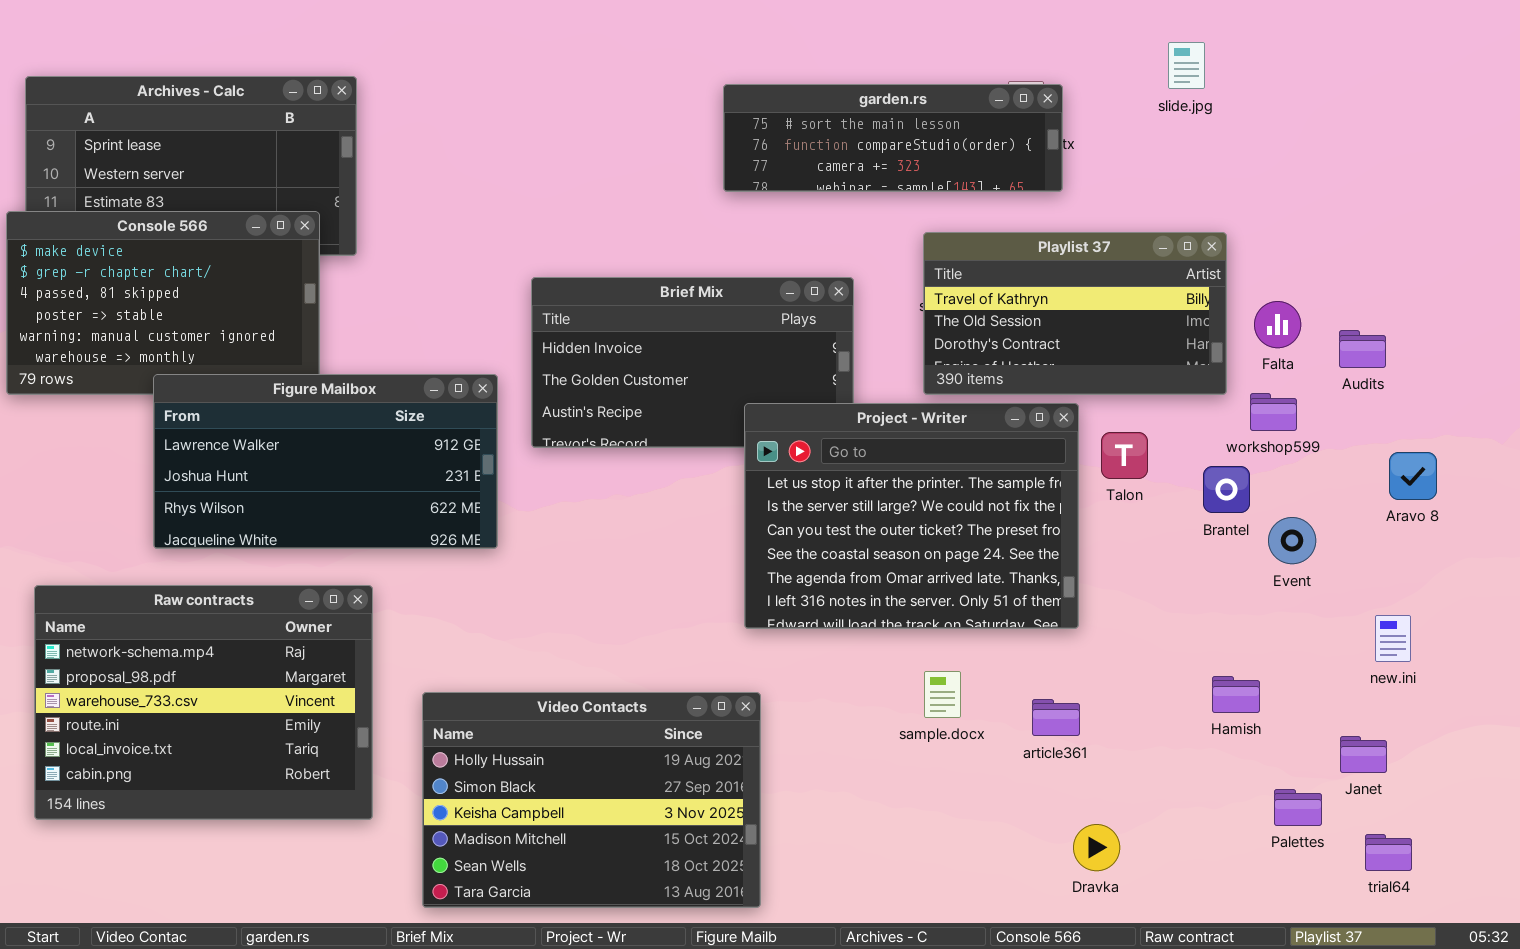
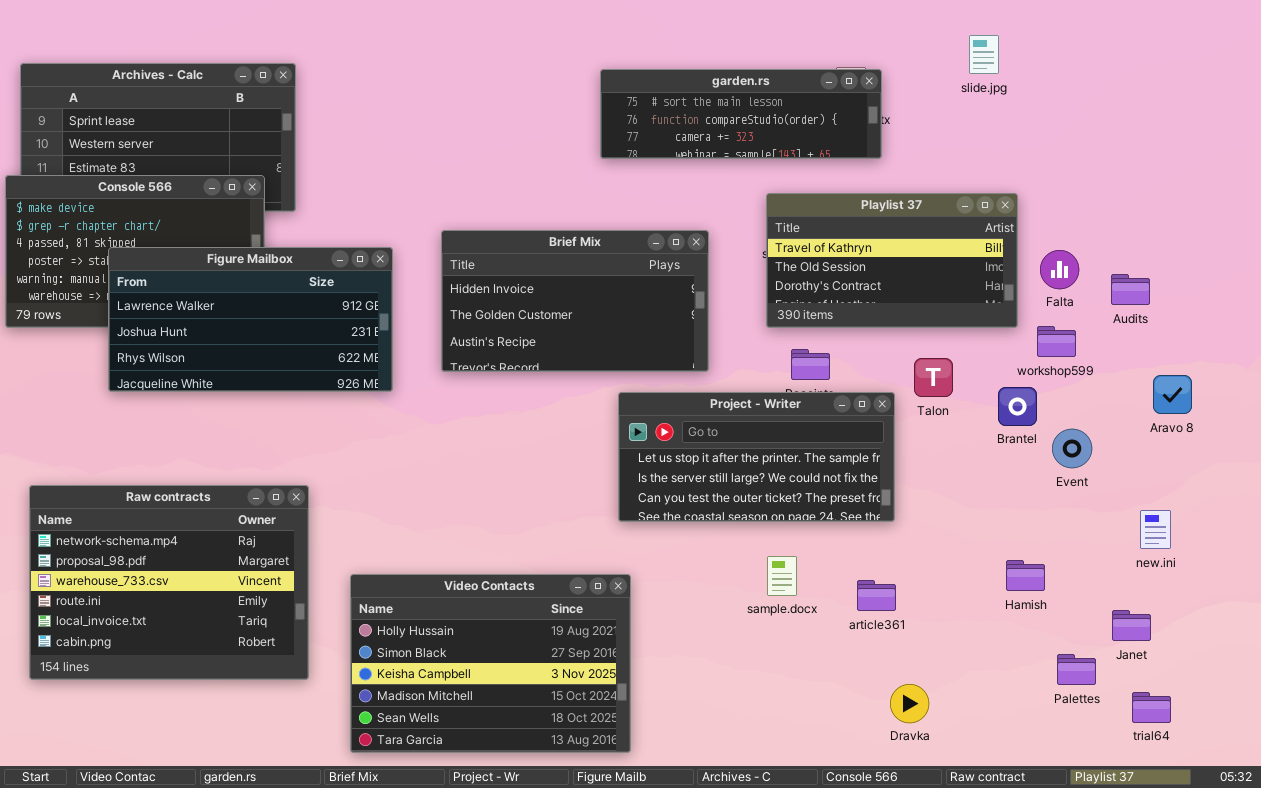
Figure Mailbox: [153,374,498,549] -> [108,247,393,392], moved
Project - Writer: [744,403,1079,629] -> [618,392,895,522], resized

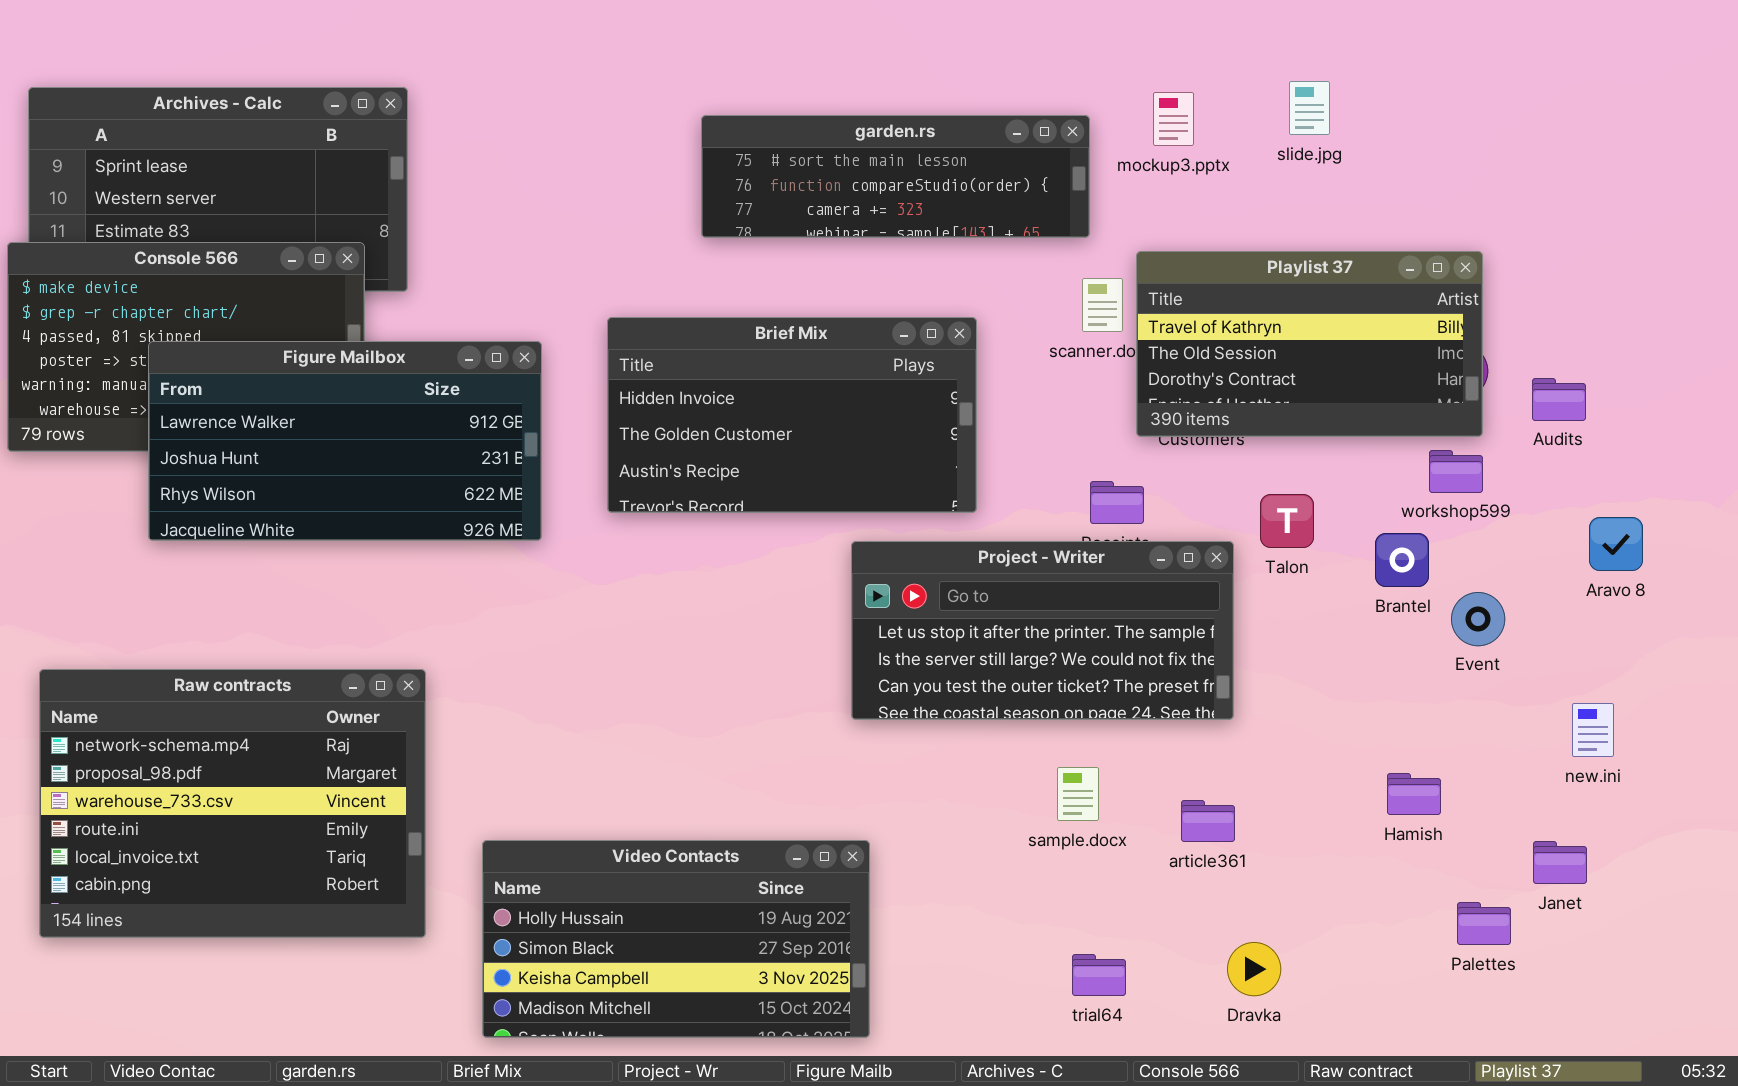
slide.jpg: [969,35,999,74] -> [1289,81,1330,135], moved
garden.rs: [600,69,882,159] -> [701,115,1090,238], moved
Playlist 37: [766,193,1018,328] -> [1136,251,1483,437], moved
Video Contacts: [350,574,631,753] -> [482,840,870,1038], resized
trial64: [1132,692,1171,723] -> [1072,954,1126,996], moved

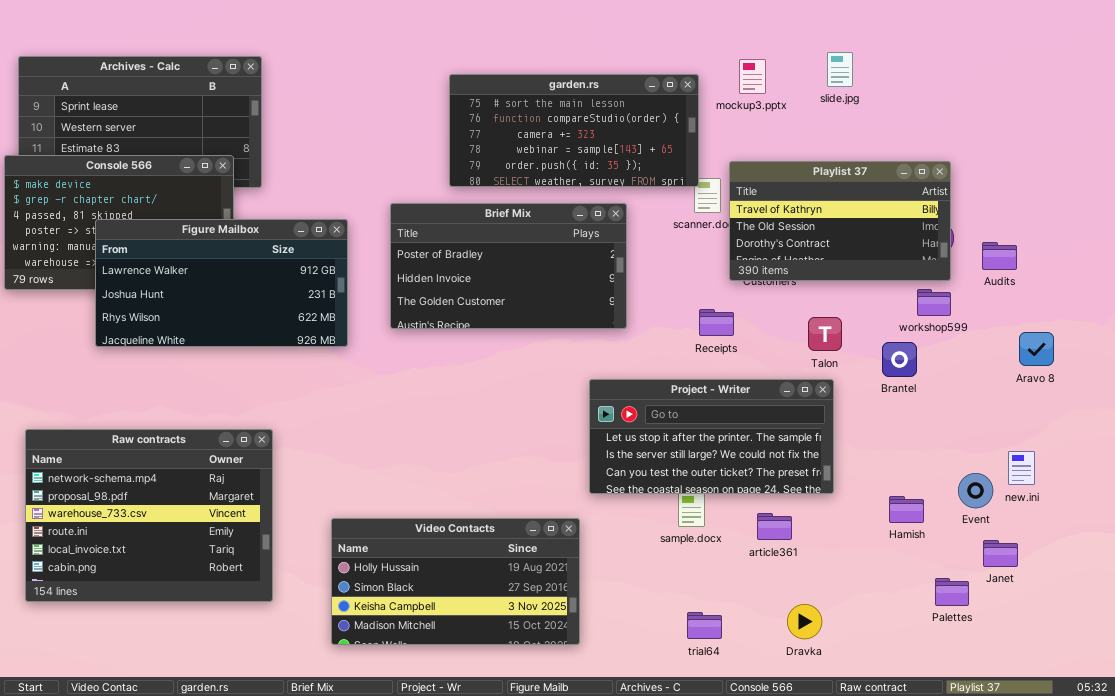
garden.rs: [701,115,1090,238] -> [449,74,699,187], resized
Brief Mix: [607,317,977,513] -> [390,203,627,329], scrolled up 1 row
Project - Writer: [851,541,1234,720] -> [589,379,834,494], moved
Event: [1451,592,1505,646] -> [958,473,993,508], moved
Video Contacts: [482,840,870,1038] -> [331,518,580,645], moved

